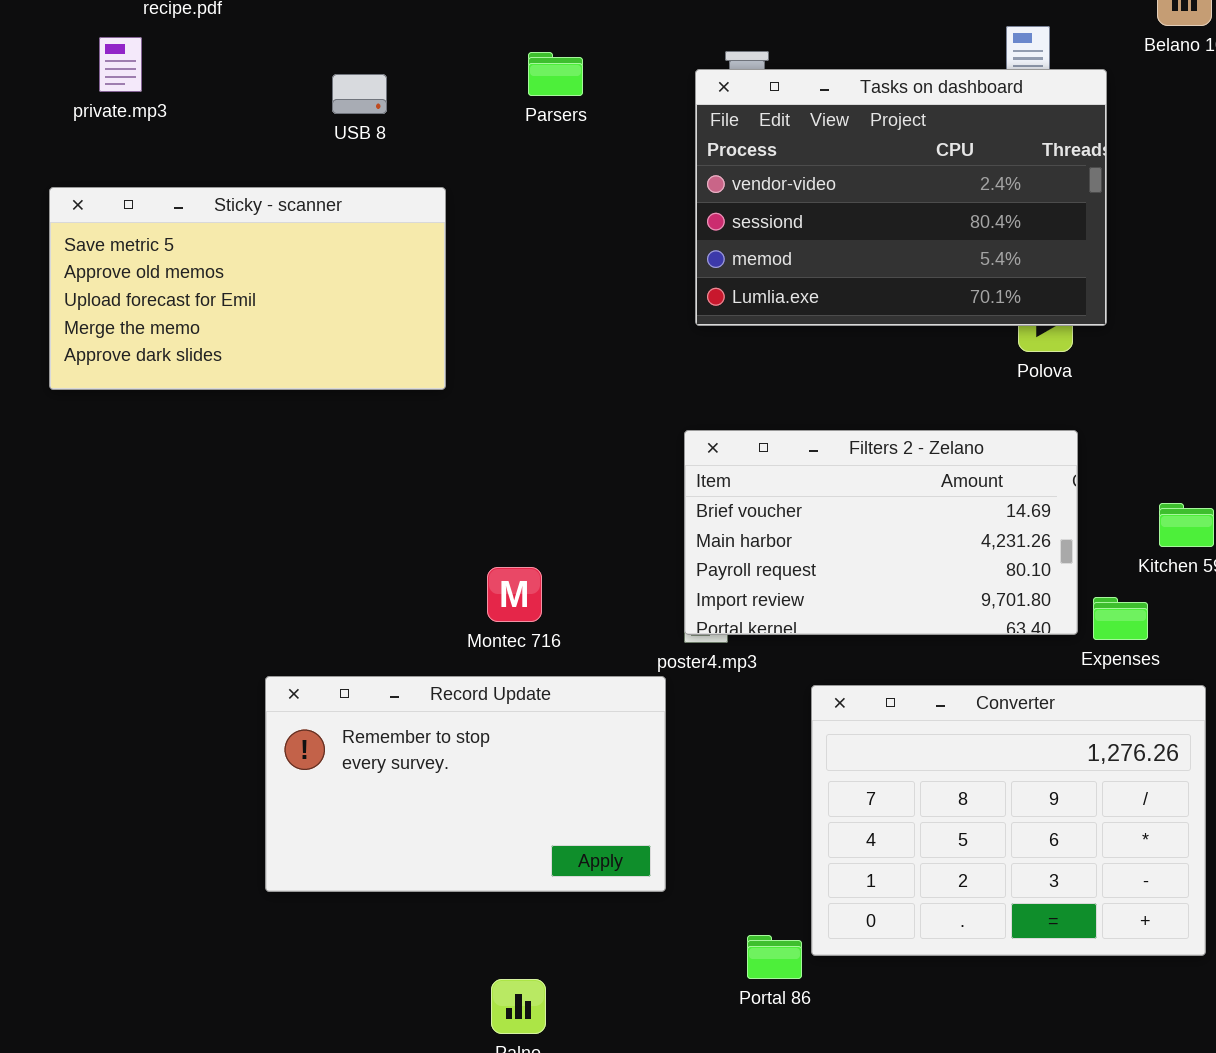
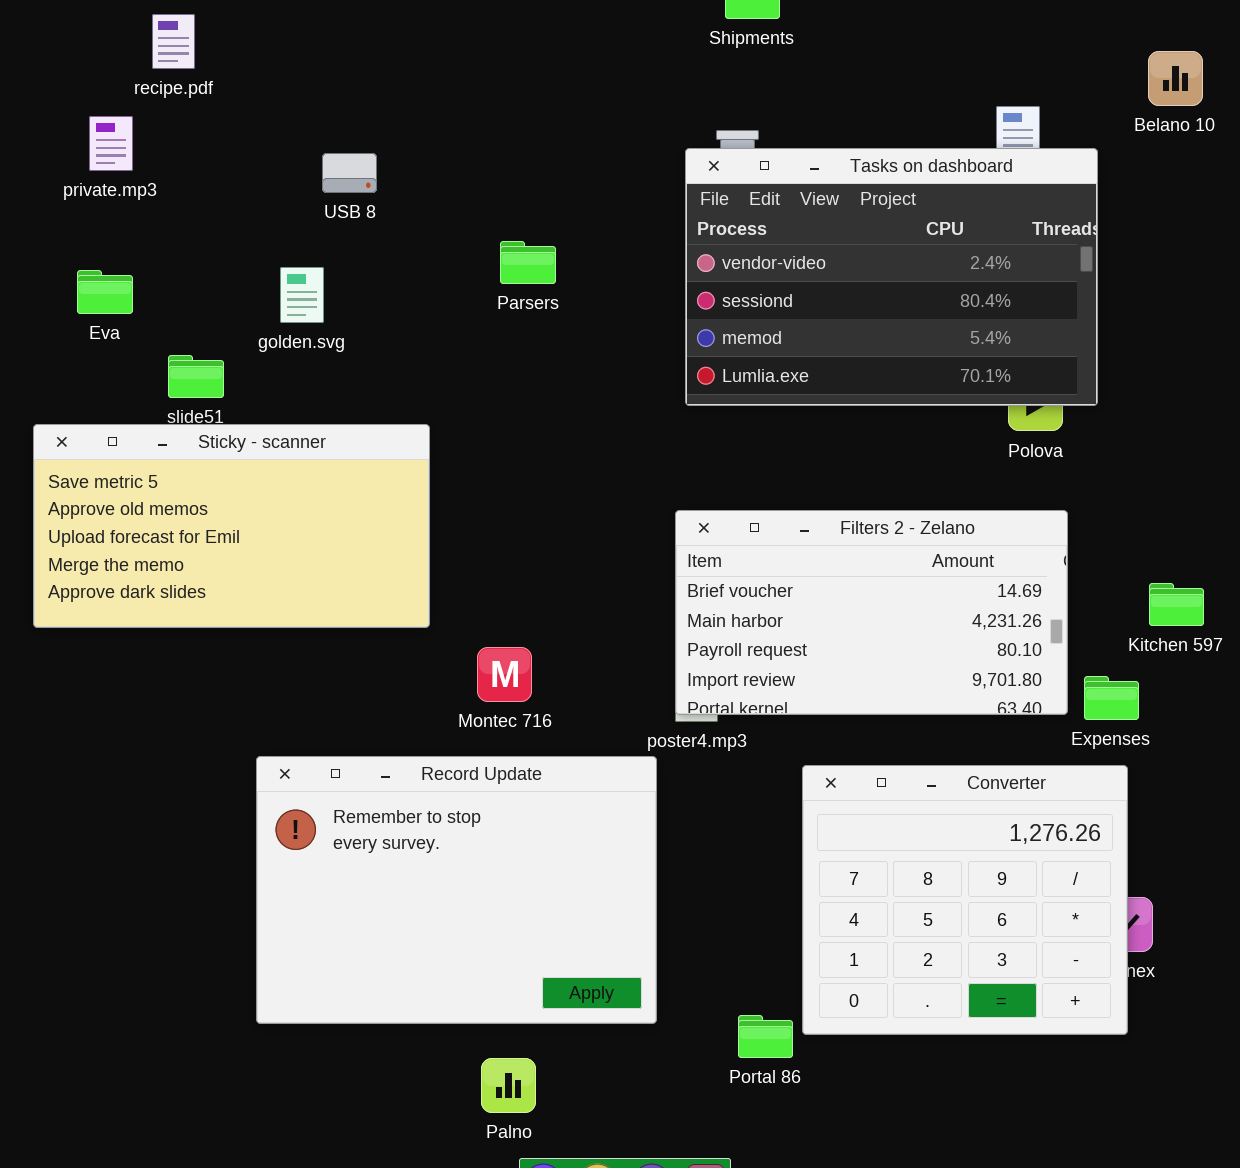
Parsers: [528,52,583,96] -> [500,241,556,284], moved
Sticky - scanner: [49,187,446,390] -> [33,424,430,628], moved
Record Update: [265,676,666,892] -> [256,756,657,1024], resized
Converter: [811,685,1206,956] -> [802,765,1128,1035], resized

